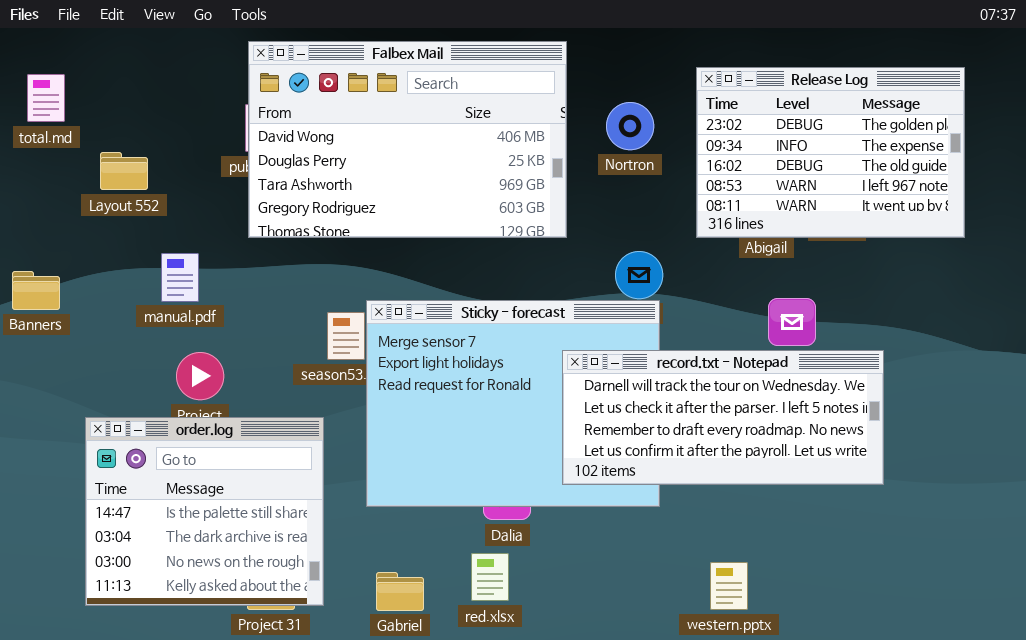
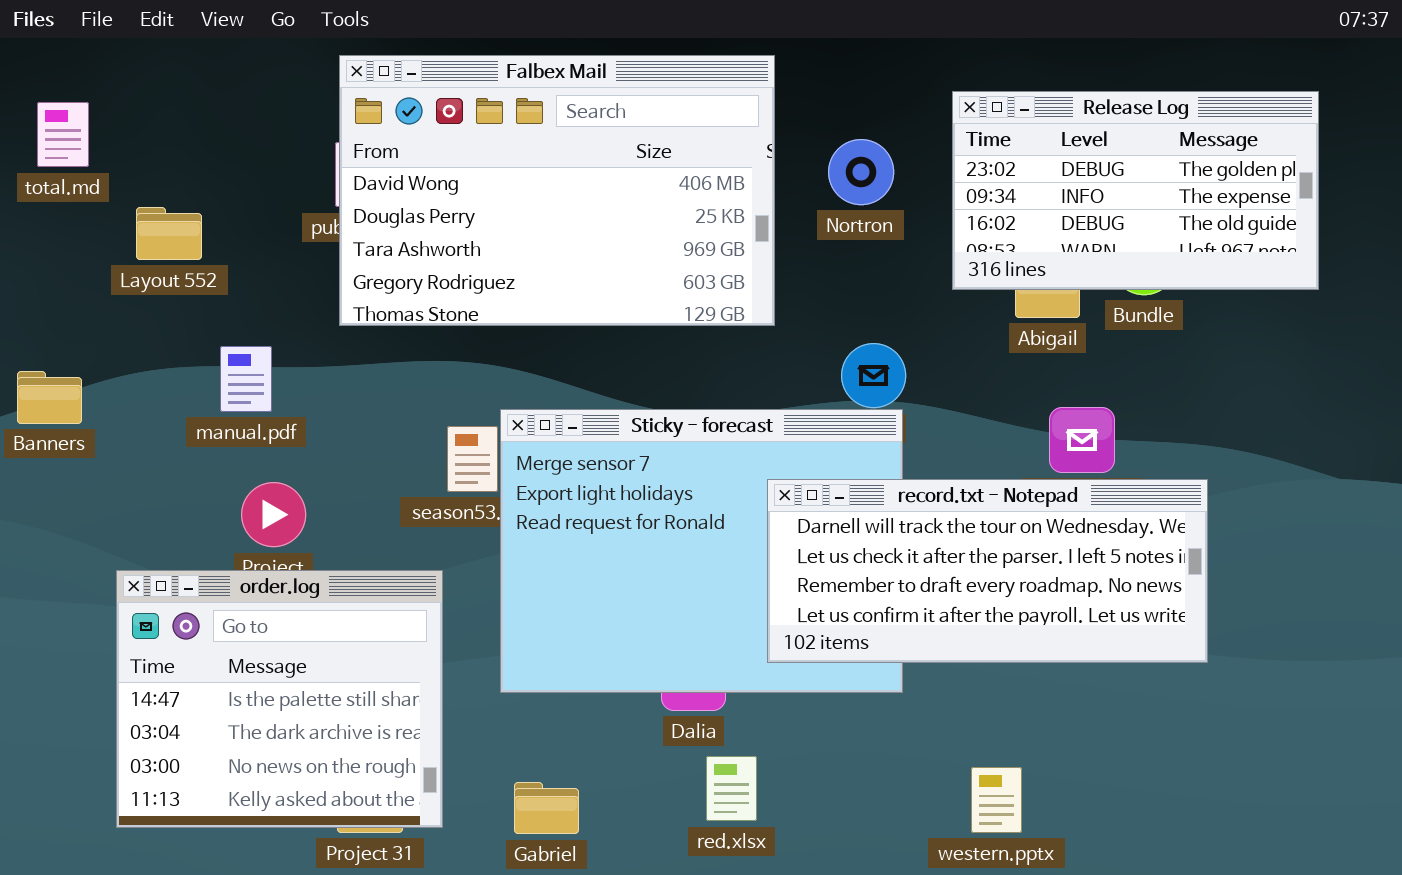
Release Log: [696,67,965,238] -> [952,91,1319,290], resized
red.xlsx: [471,553,509,601] -> [706,756,757,821], moved

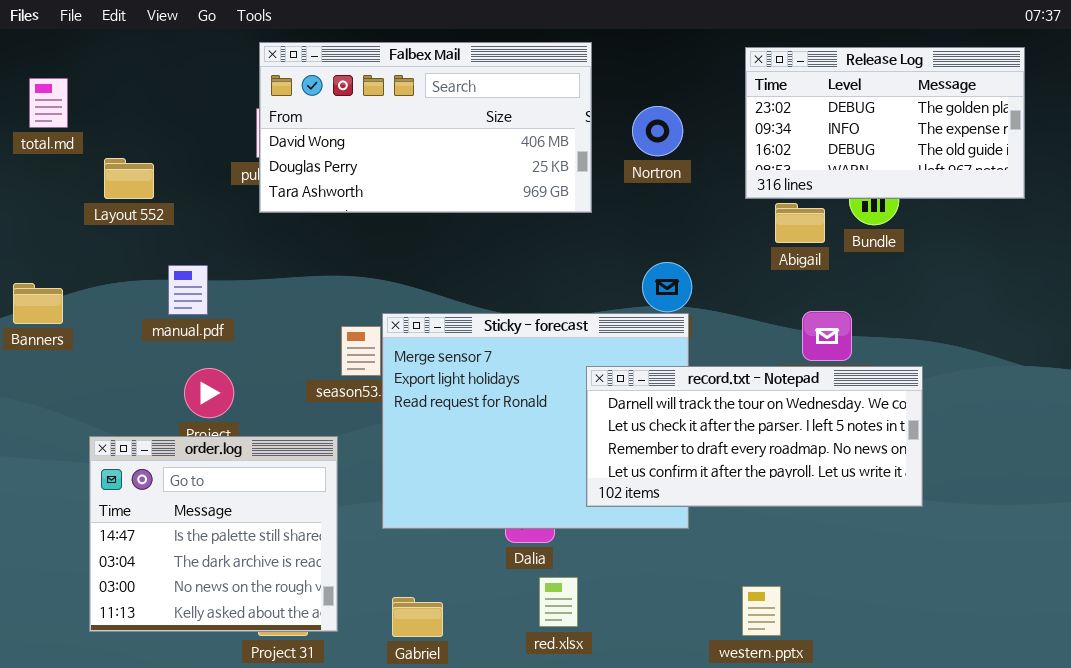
Falbex Mail: [339,55,775,326] -> [259,42,592,213], resized
Release Log: [952,91,1319,290] -> [745,47,1025,199], moved

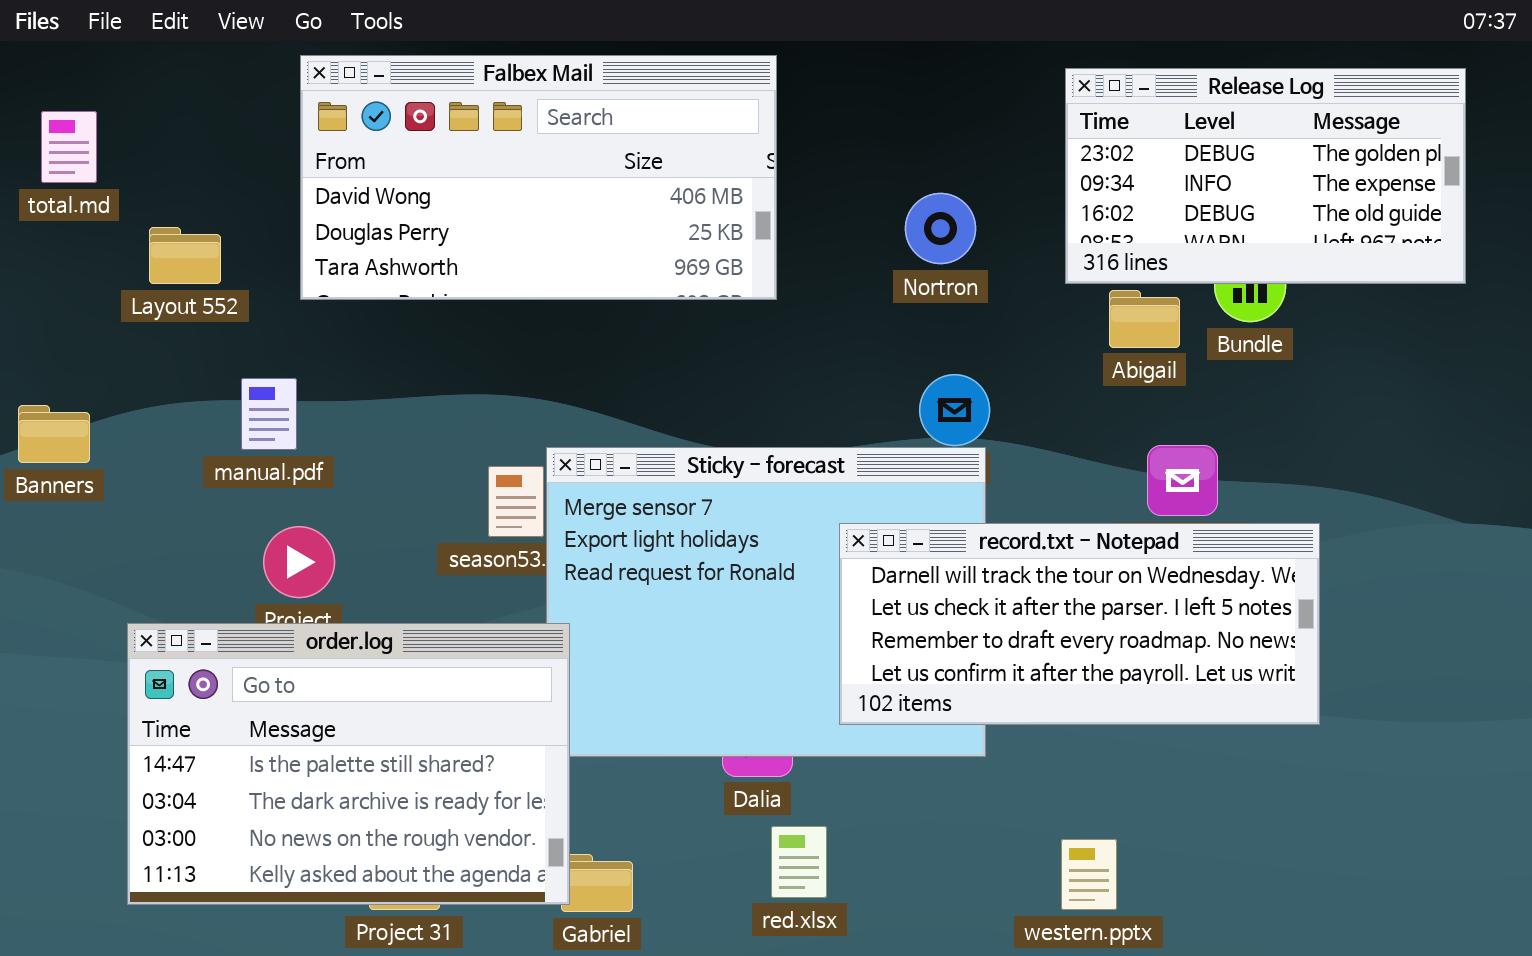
Falbex Mail: [259,42,592,213] -> [300,55,777,300], moved
Nortron: [632,106,683,156] -> [905,193,976,264], moved
order.log: [89,436,338,632] -> [127,623,570,905], resized

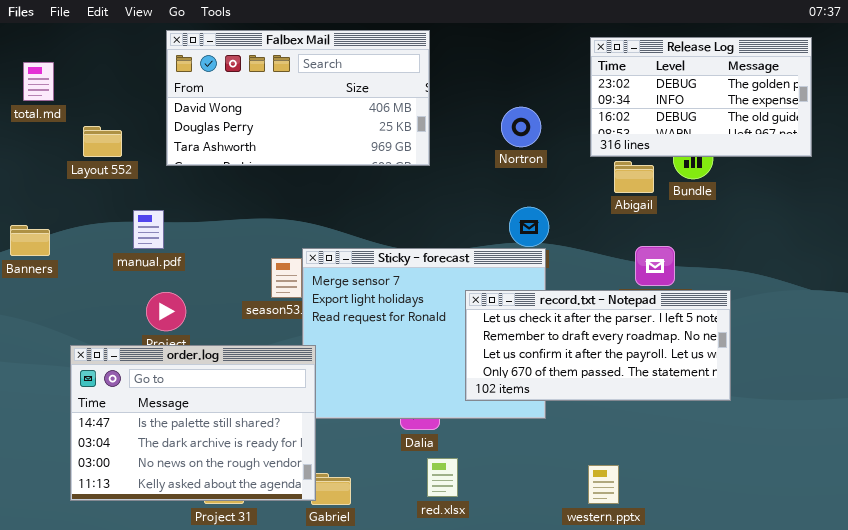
record.txt - Notepad: [839,523,1320,725] -> [465,290,731,401], scrolled down 1 row

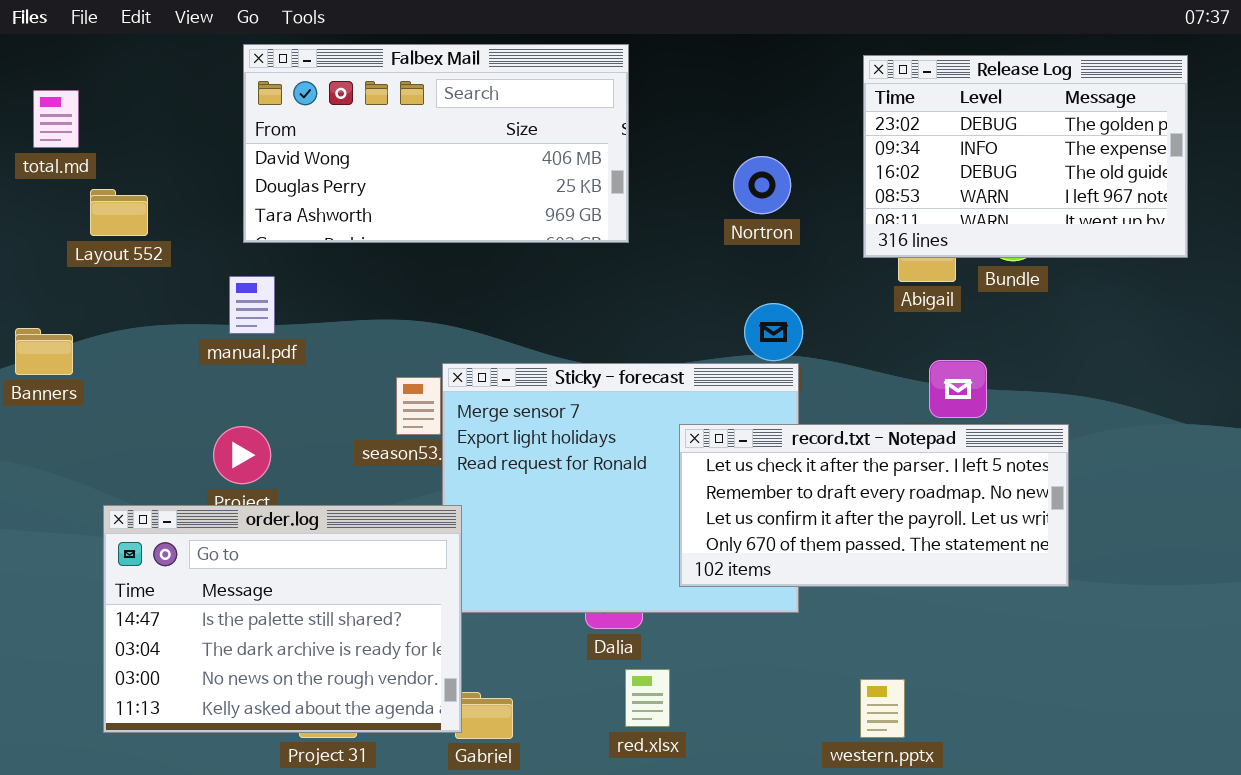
Release Log: [590,37,812,157] -> [863,55,1188,258], resized
Layout 552: [83,126,122,157] -> [90,189,148,236], moved
manual.pdf: [133,210,164,249] -> [229,276,275,334], moved

